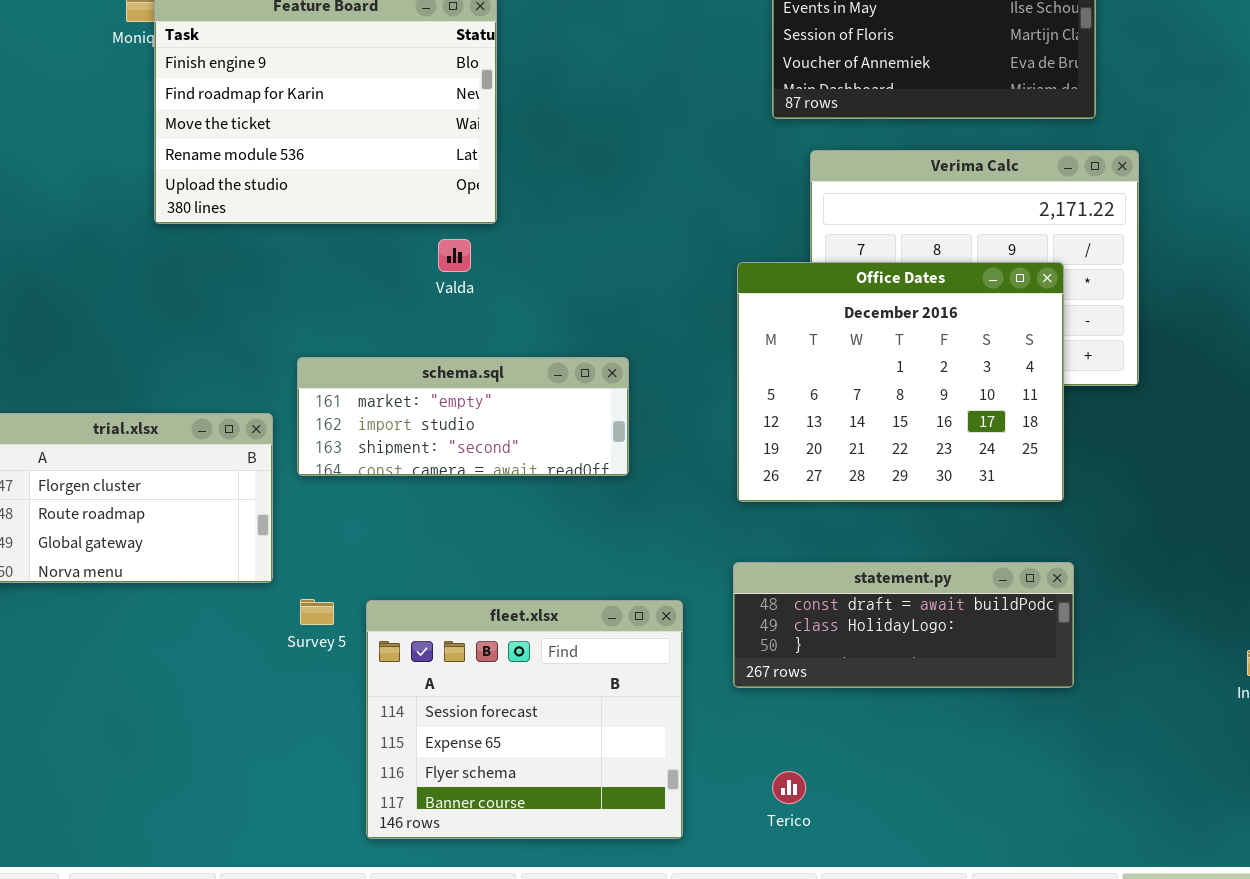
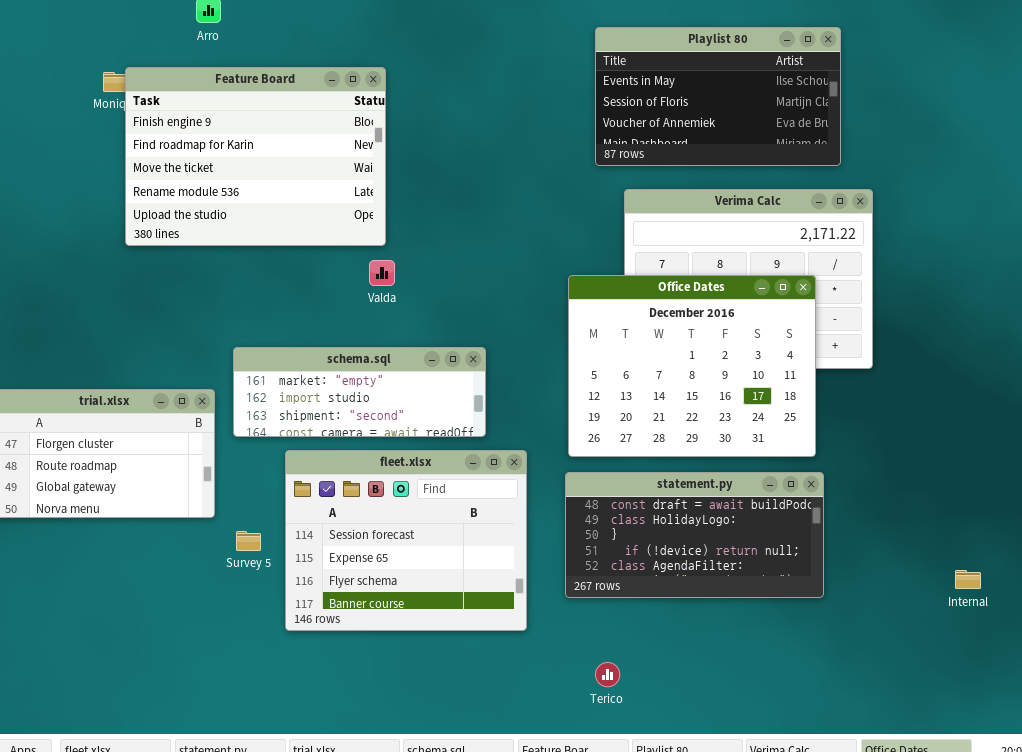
Valda: [438,239,471,272] -> [369,260,395,286], moved
statement.py: [733,562,1074,688] -> [565,472,824,598], resized
fleet.xlsx: [366,600,683,839] -> [285,450,527,631], moved

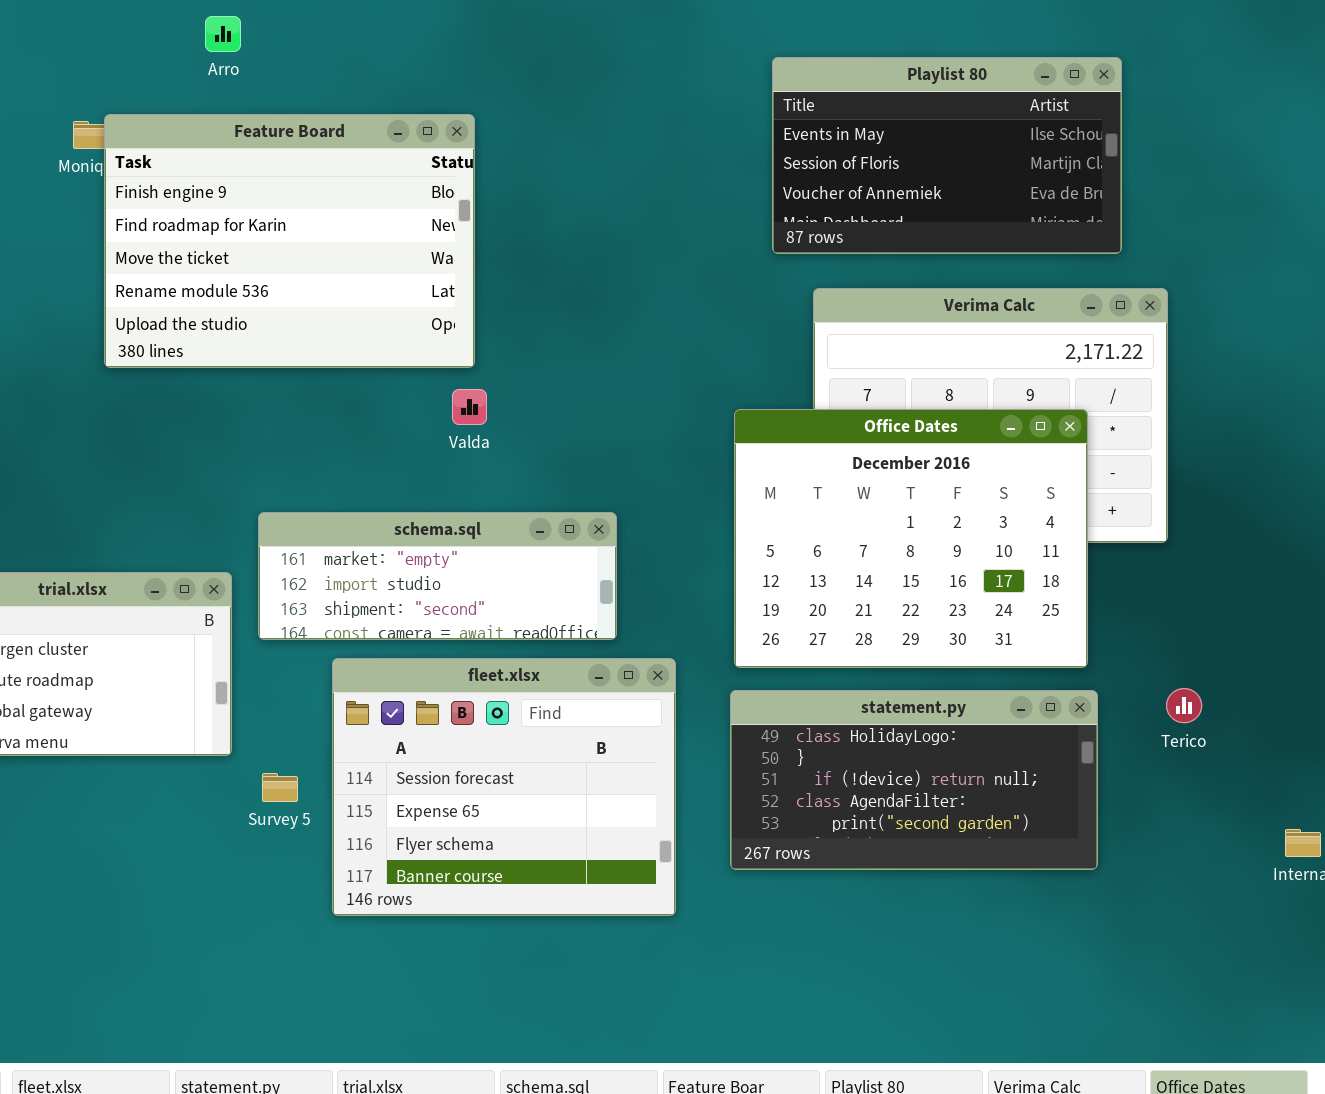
statement.py: [565,472,824,598] -> [730,690,1098,870], scrolled down 1 row
Terico: [595,662,620,687] -> [1166,688,1202,723], moved

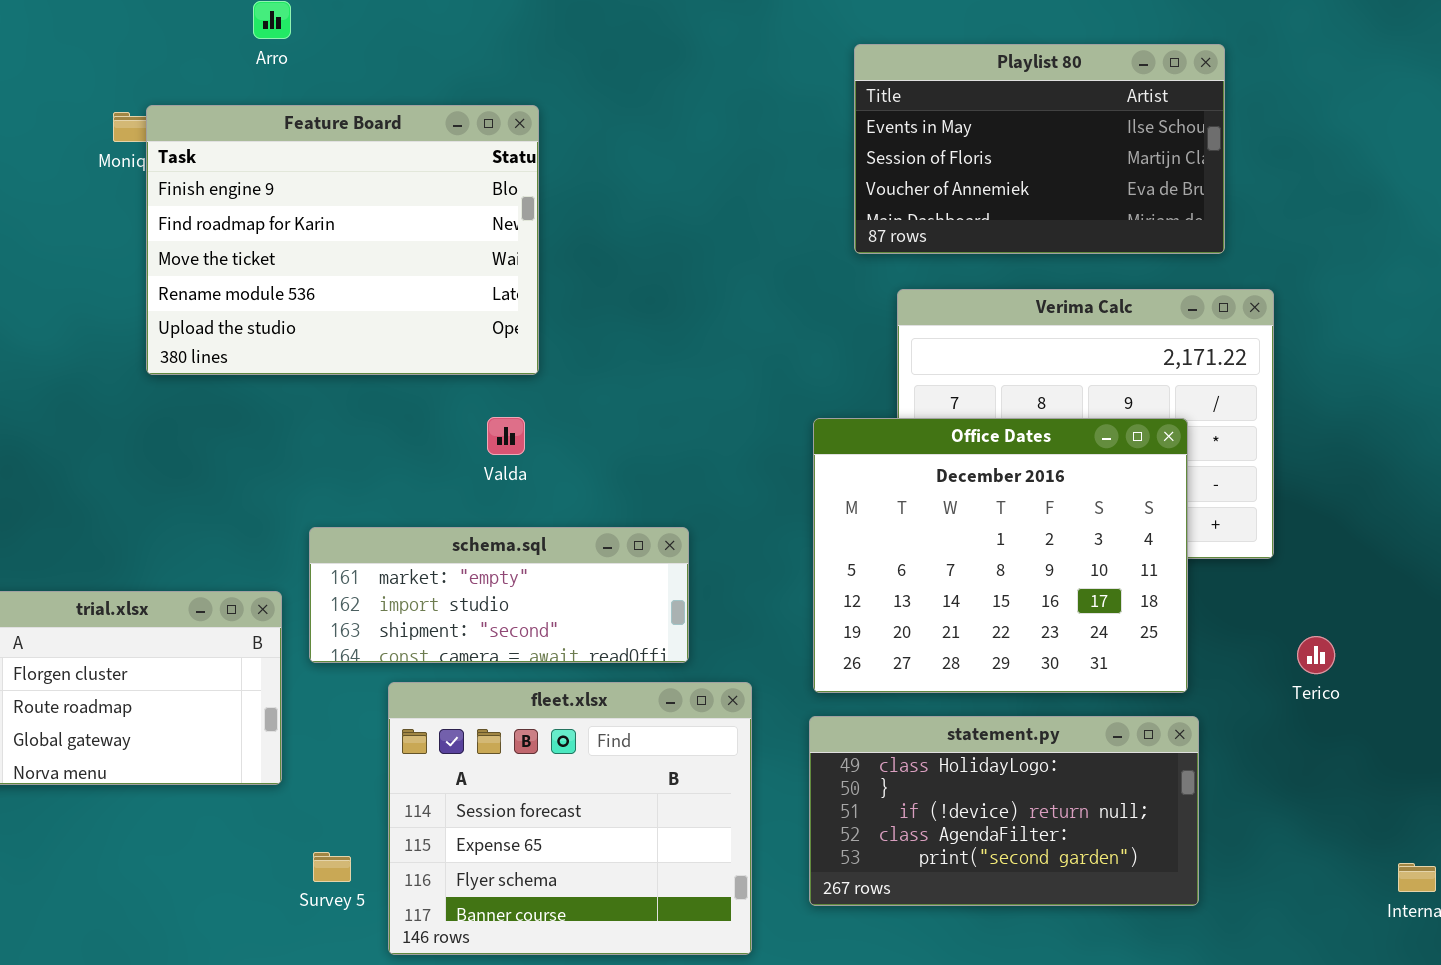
Valda: [452,389,487,425] -> [487,417,525,455], moved
Terico: [1166,688,1202,723] -> [1297,636,1335,674], moved
Survey 5: [262,773,298,802] -> [313,852,351,882], moved

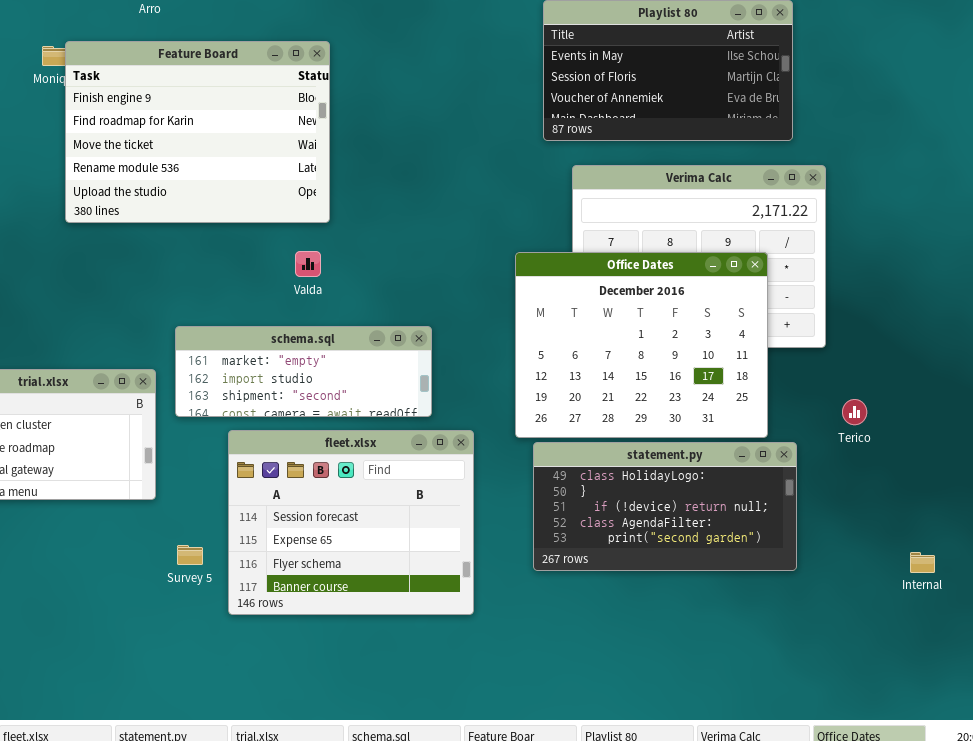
statement.py: [809,716,1199,906] -> [533,442,797,571], moved

